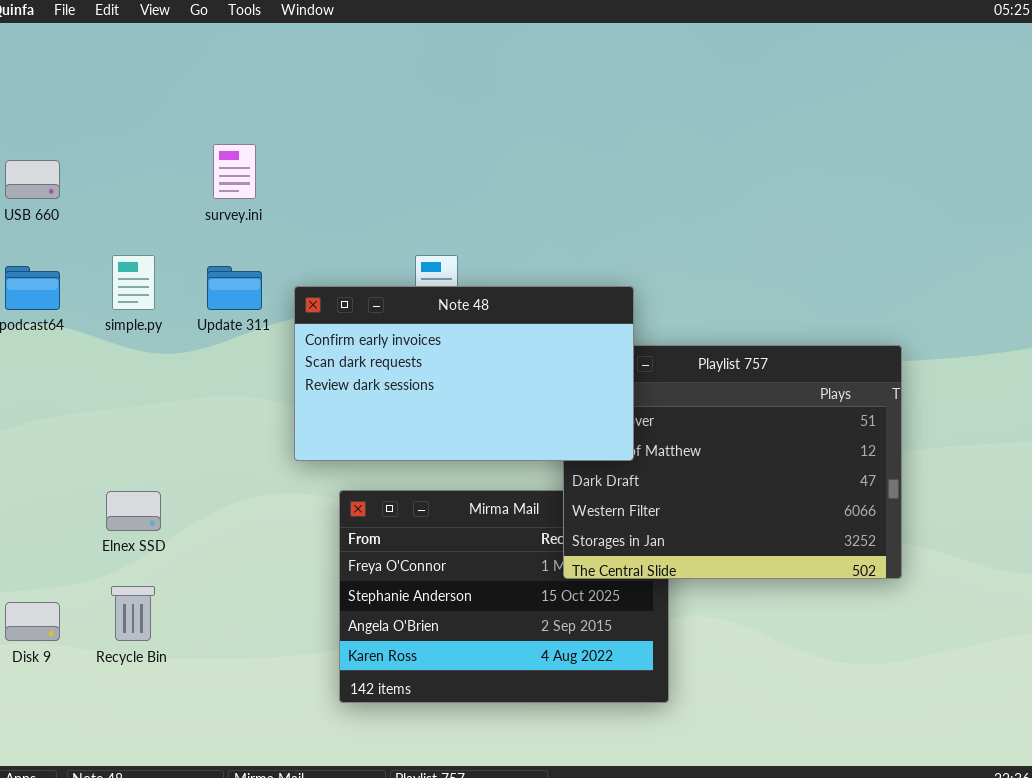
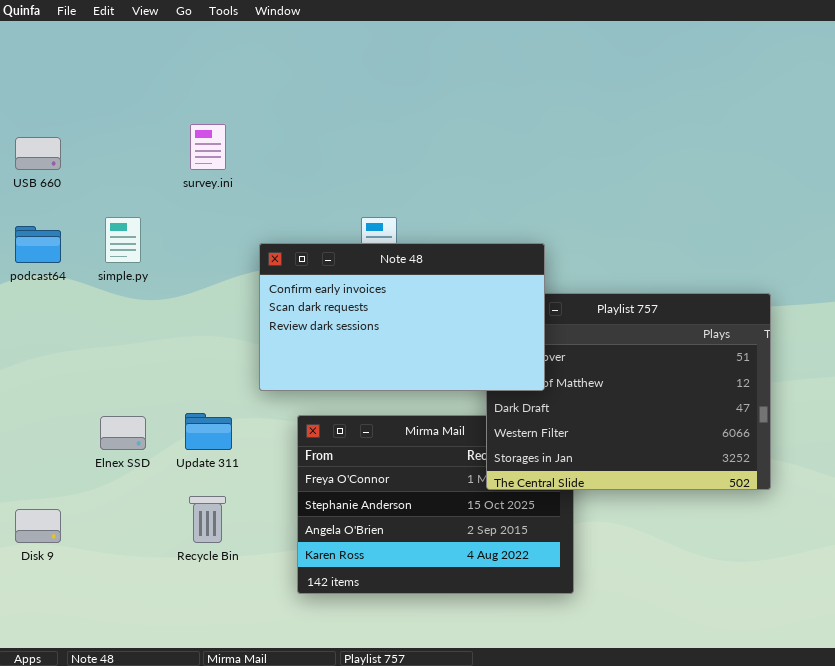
Update 311: [207,266,262,310] -> [185,413,232,450], moved
Recycle Bin: [111,586,155,641] -> [189,496,226,543], moved

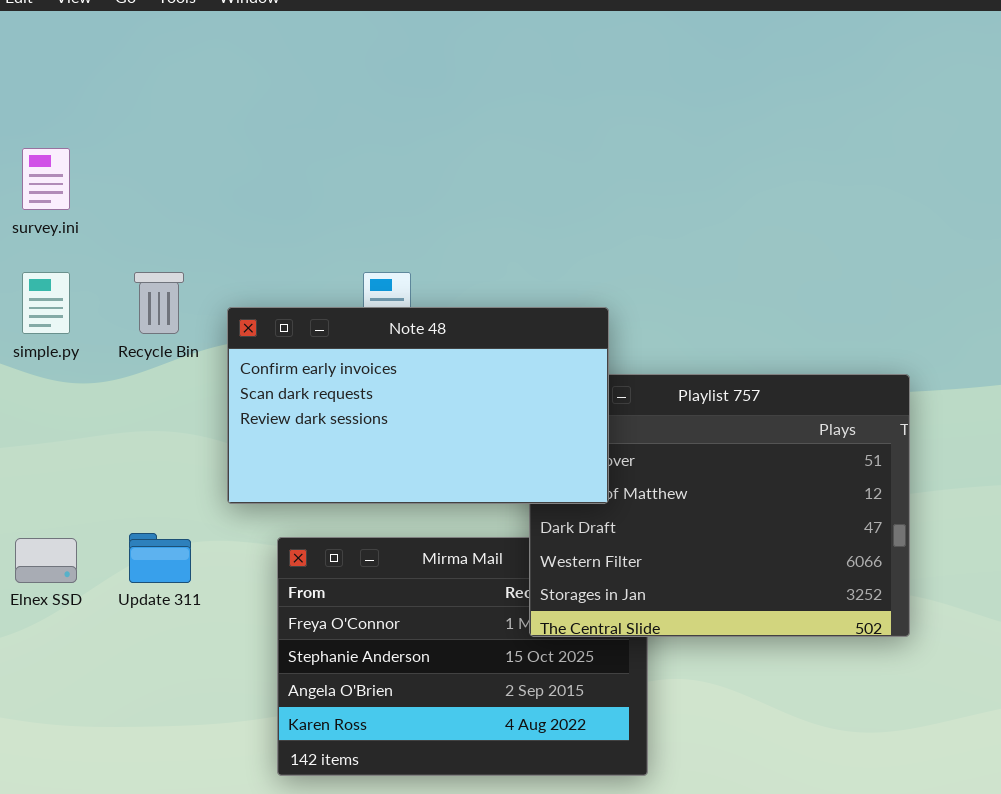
survey.ini: [190,124,226,170] -> [22,148,70,210], moved
Recycle Bin: [189,496,226,543] -> [134,272,184,334], moved

